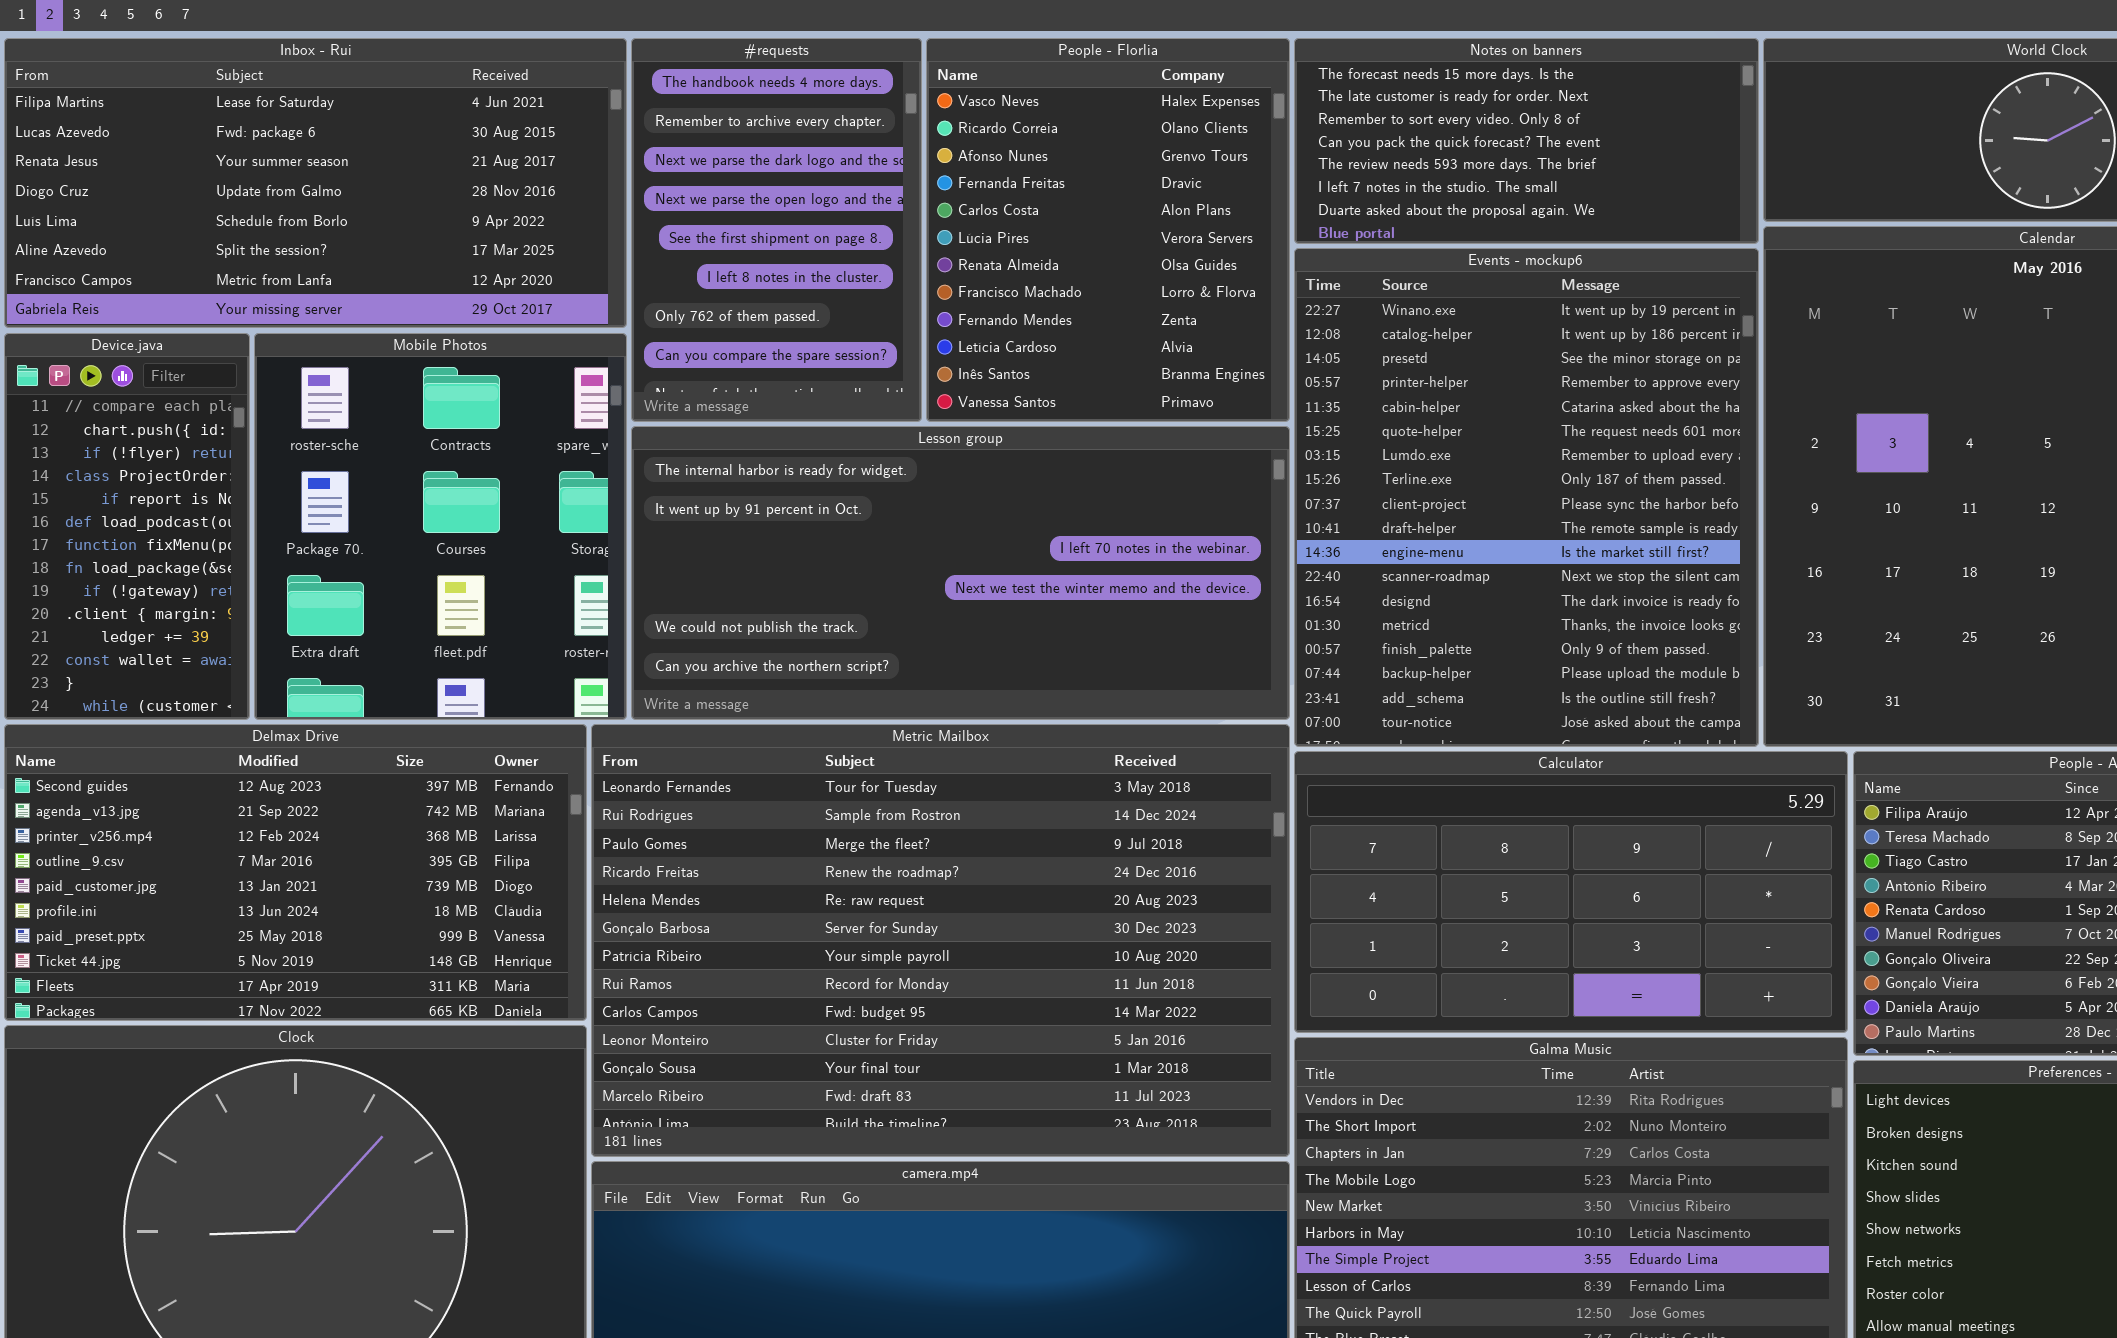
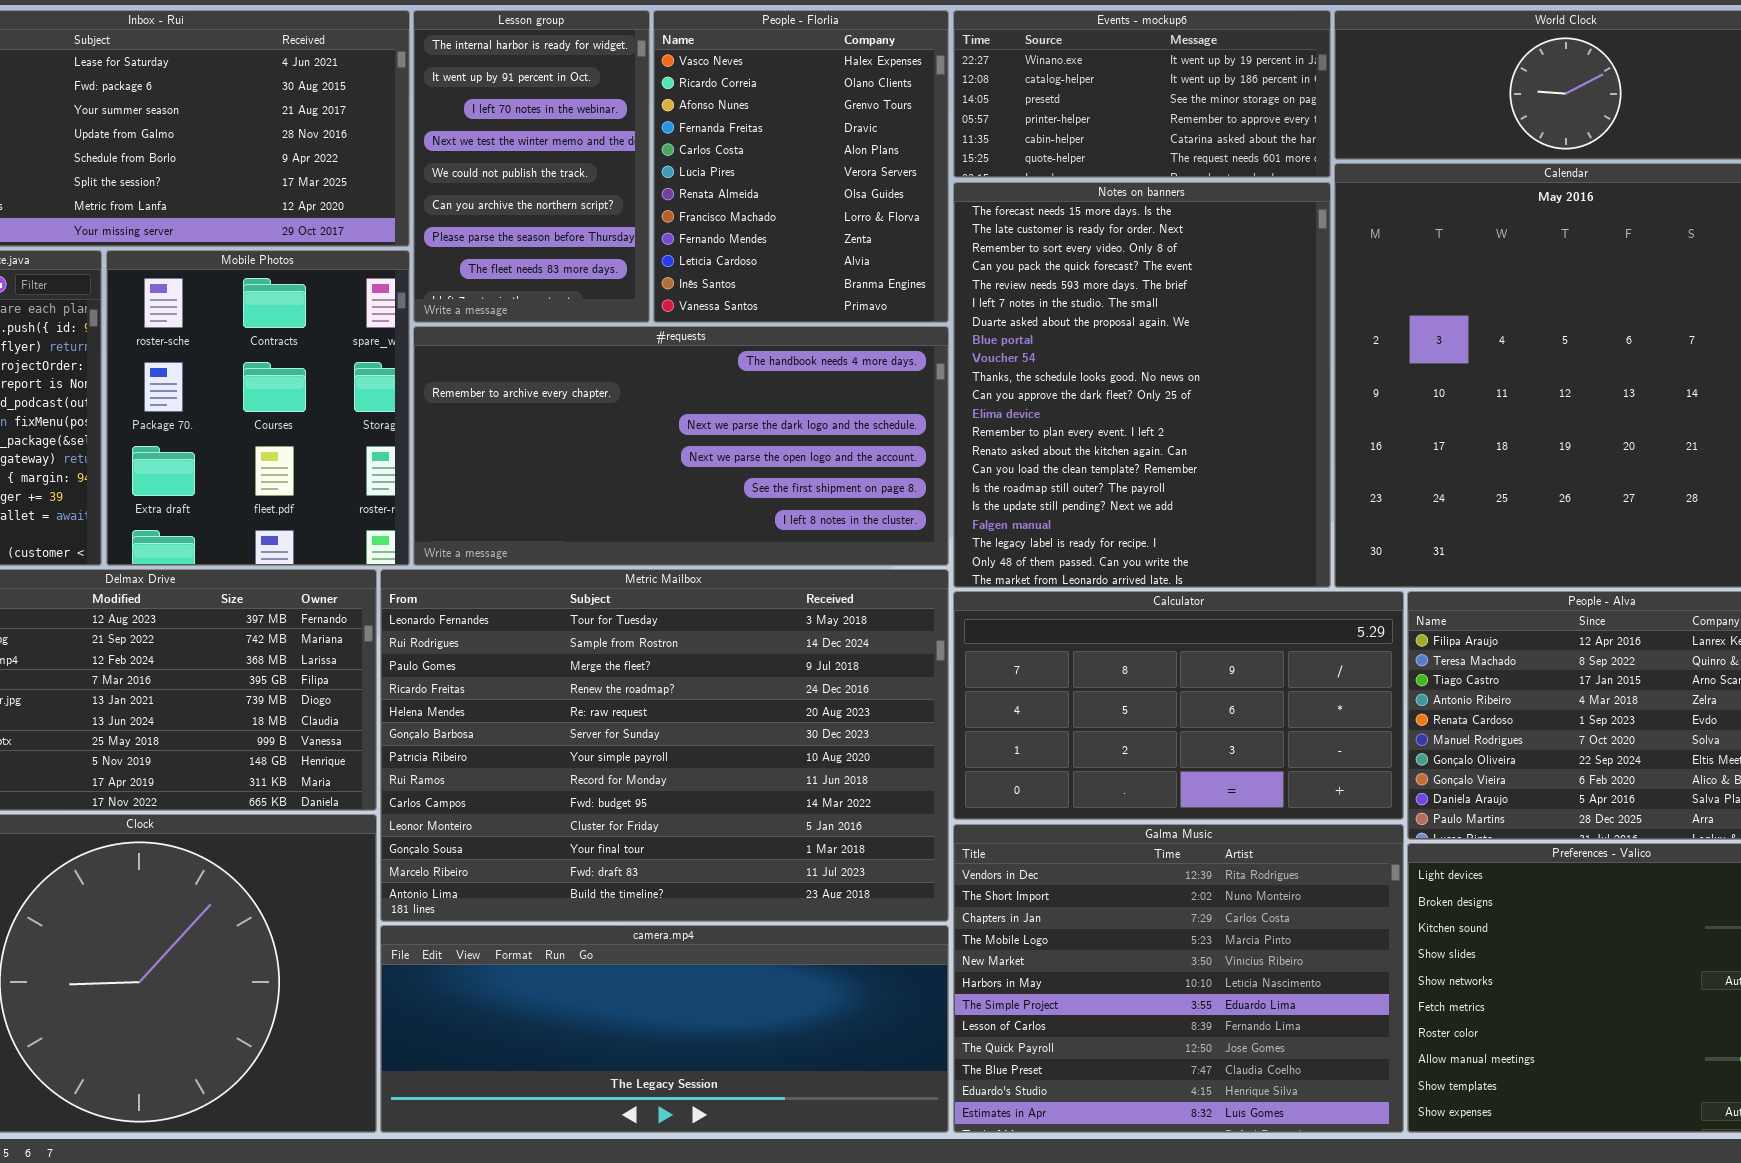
#requests: [631,38,922,422] -> [413,326,949,566], moved, resized
Notes on banners: [1294,38,1759,244] -> [953,182,1331,588], moved, resized
Events - mockup6: [1294,248,1759,747] -> [953,10,1331,178], moved, resized
Lesson group: [631,426,1290,720] -> [413,10,650,323], moved, resized

